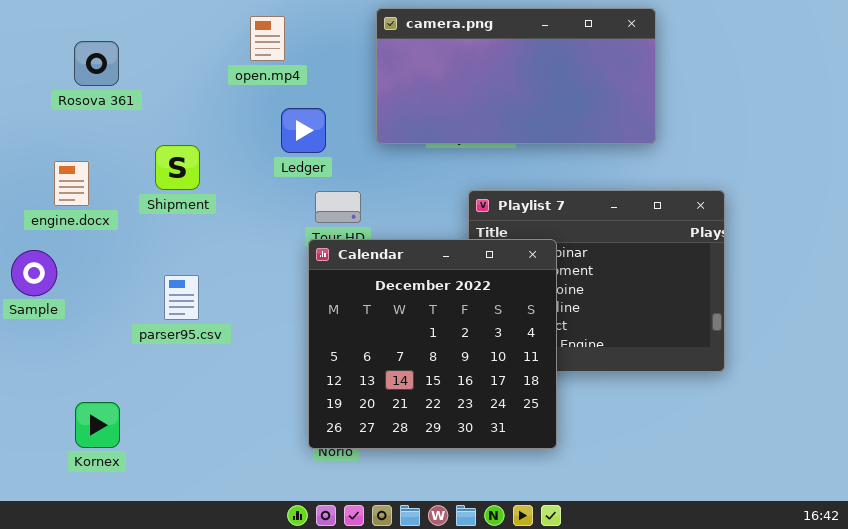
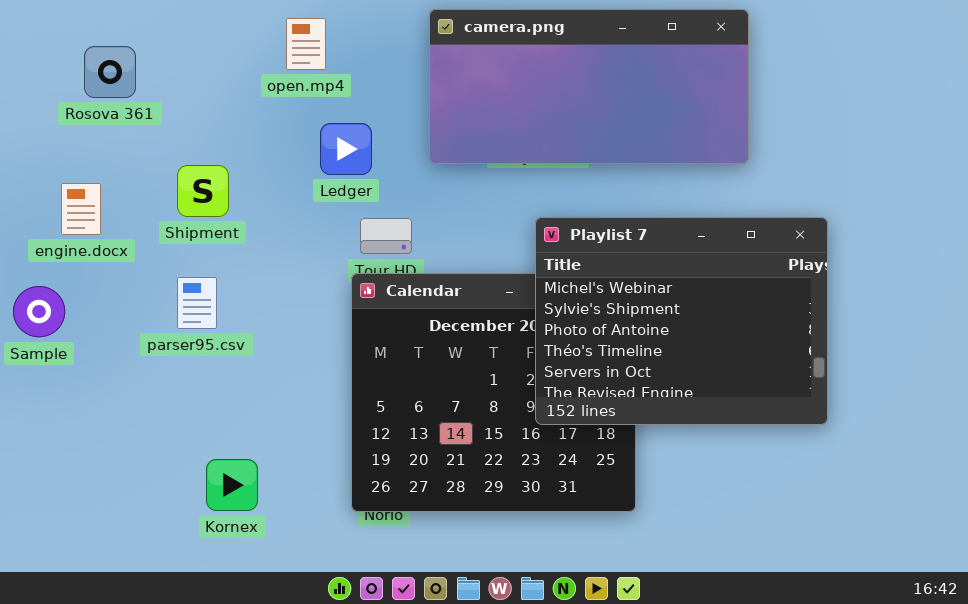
Playlist 7: [468,190,725,372] -> [535,217,828,425], raised
parser95.csv: [164,275,199,320] -> [177,277,217,329], moved
Kornex: [75,402,120,448] -> [206,459,258,511], moved

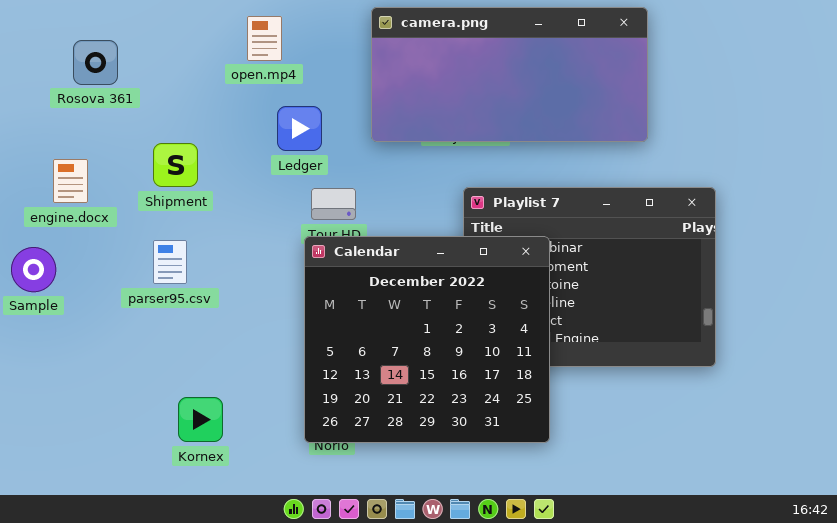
Calendar: [351,273,636,512] -> [304,236,550,443], raised

